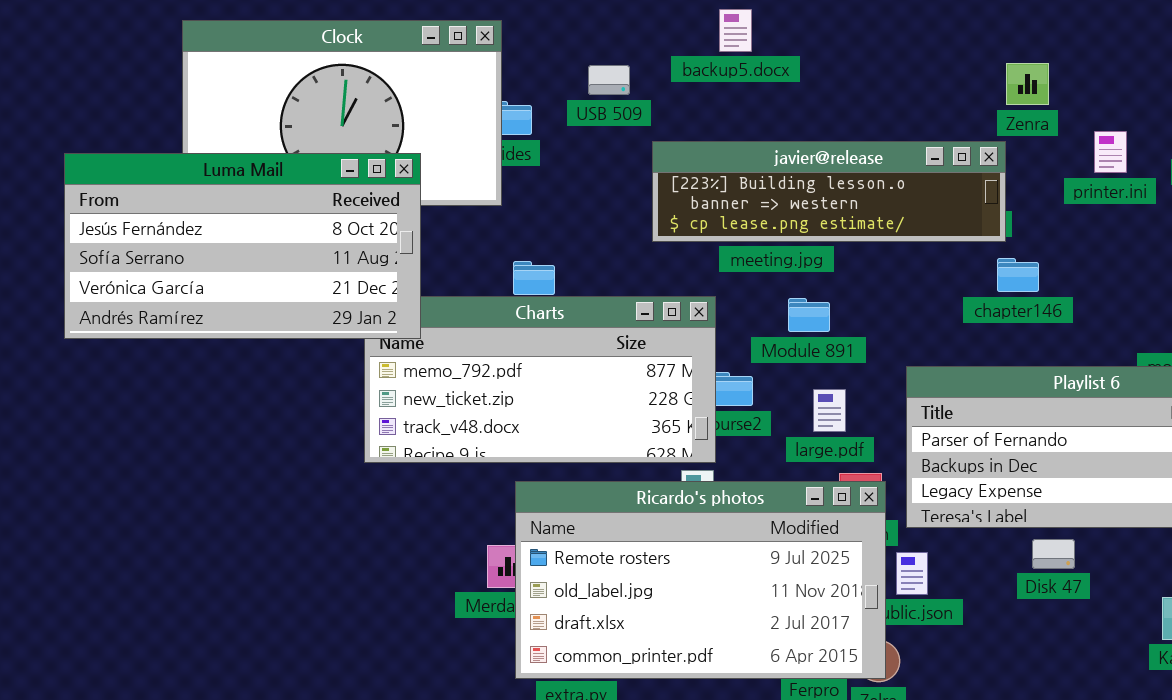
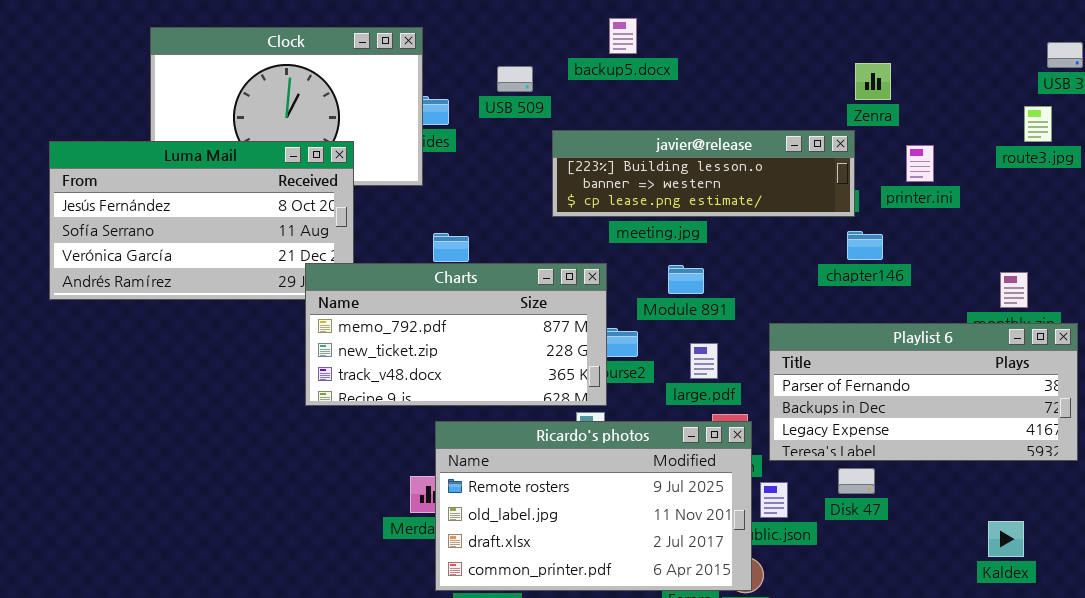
printer.ini: [1094,131,1127,173] -> [906,145,934,182], moved
Charts: [364,296,716,463] -> [305,263,607,406], raised
Disk 47: [1032,539,1075,569] -> [838,468,875,494], moved

